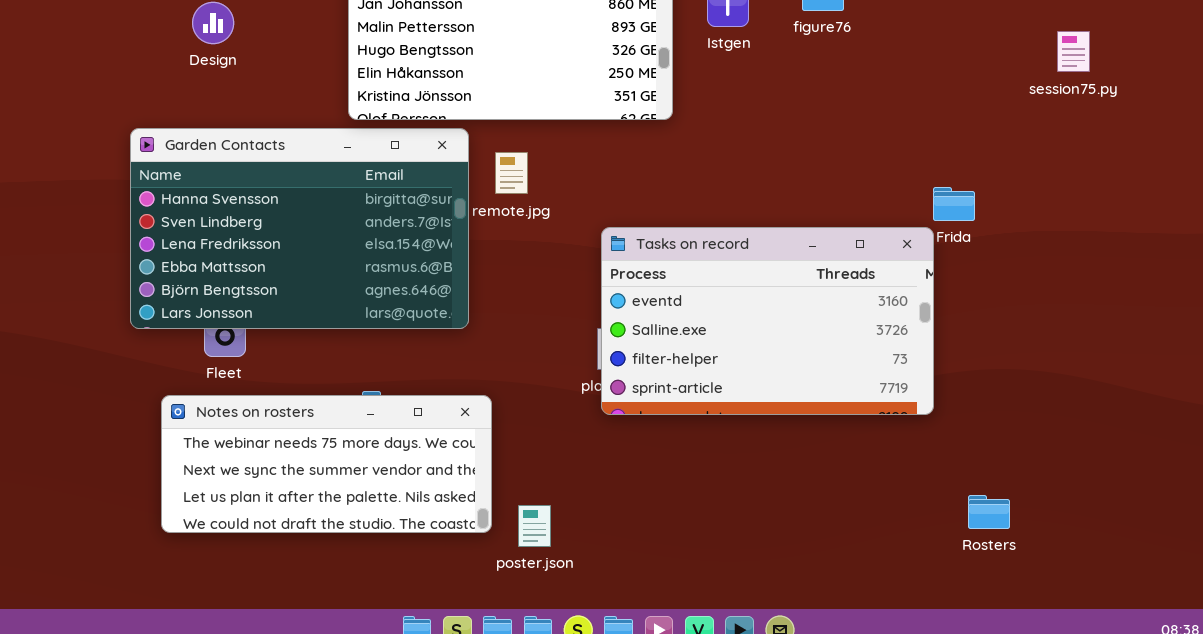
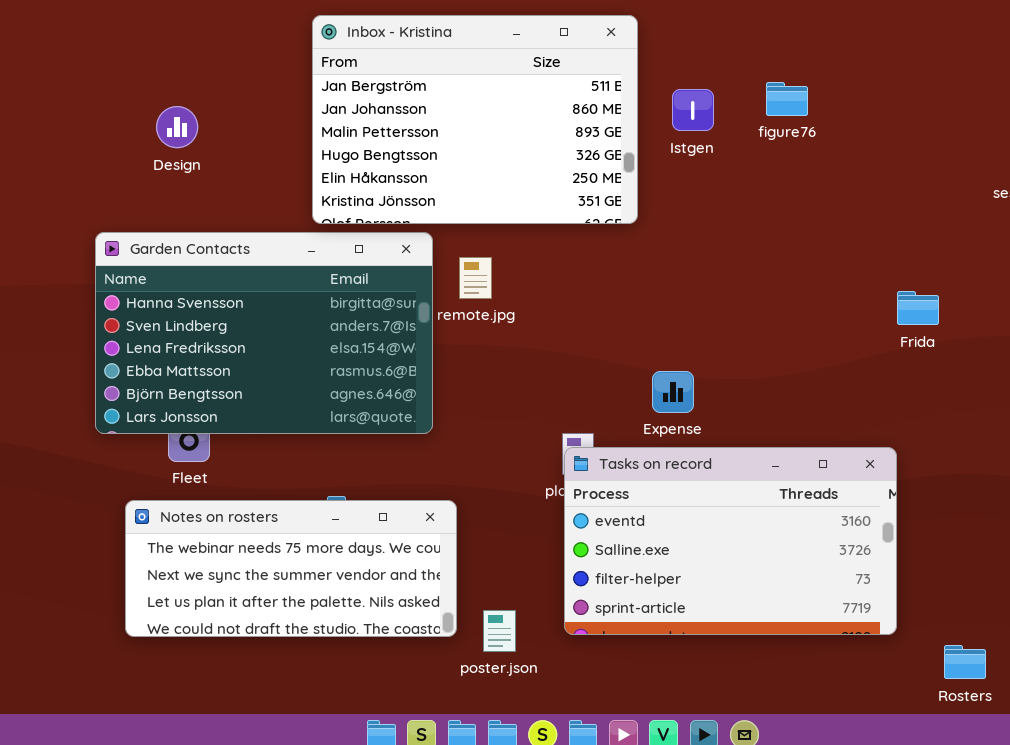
Tasks on record: [601,227,934,415] -> [564,447,897,635], moved
Rosters: [968,495,1010,529] -> [944,645,986,679], moved

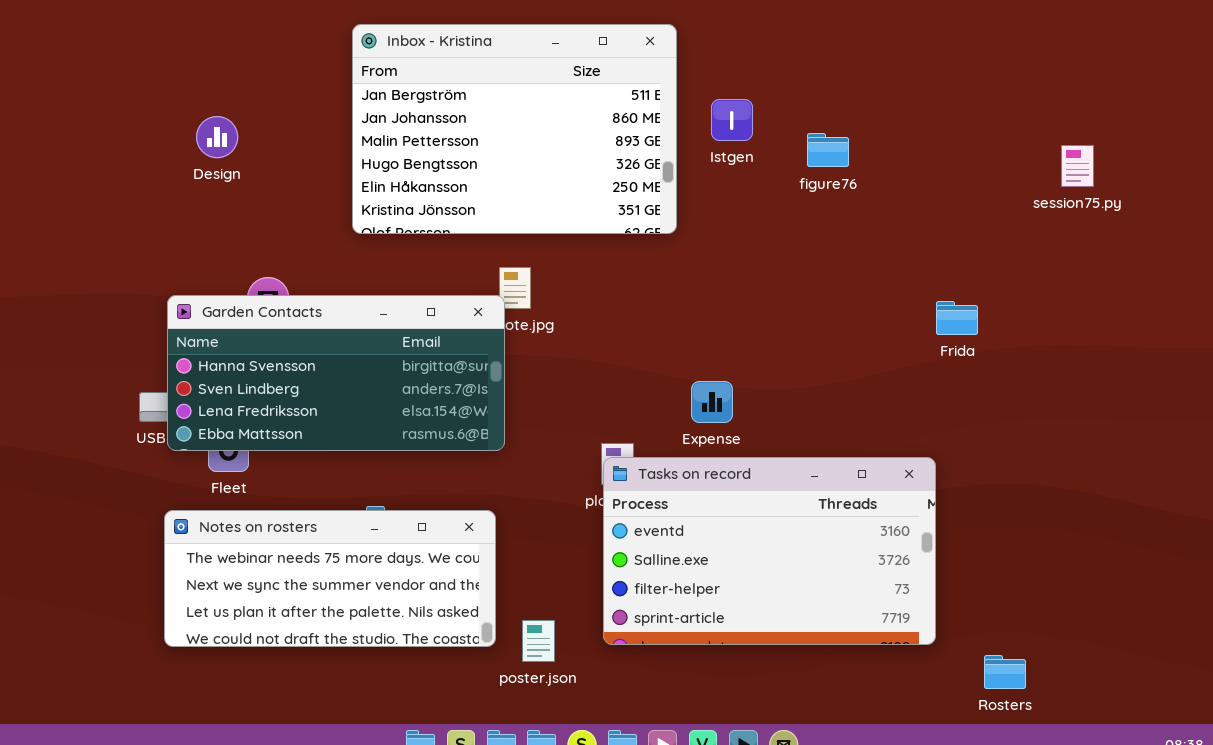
figure76: [766,82,808,116] -> [807,133,849,167], moved
Garden Contacts: [95,232,433,434] -> [167,295,505,451], moved, resized

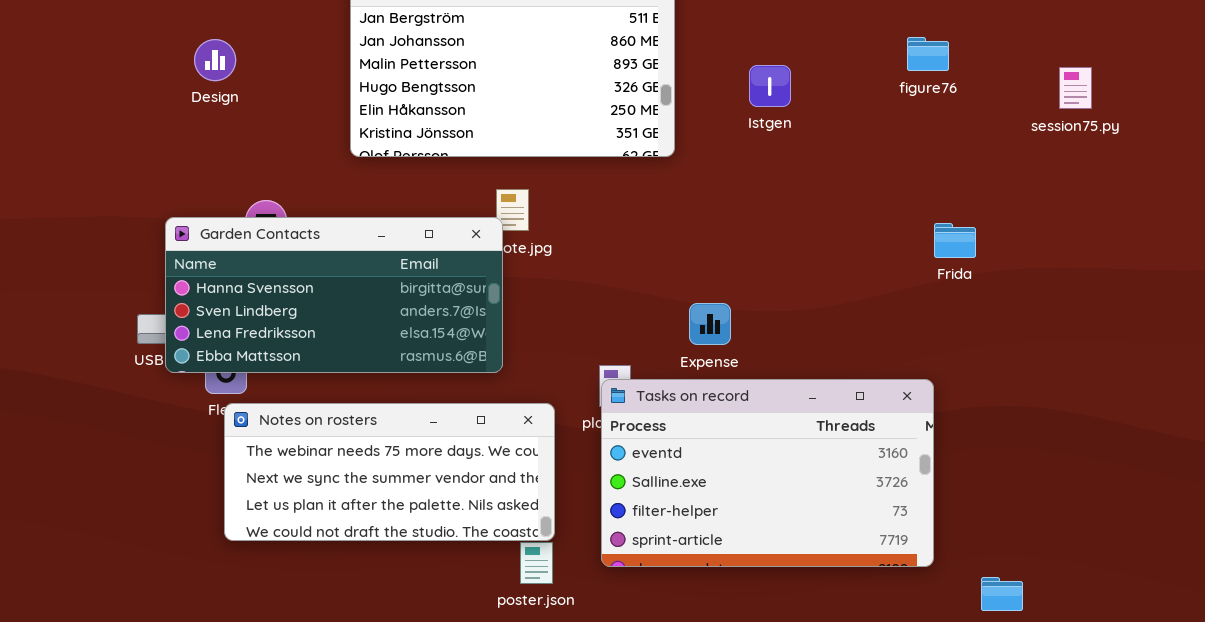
Istgen: [711,99,753,141] -> [749,65,791,107], moved
figure76: [807,133,849,167] -> [907,37,949,71], moved
Notes on rosters: [164,510,496,647] -> [224,403,555,541], moved

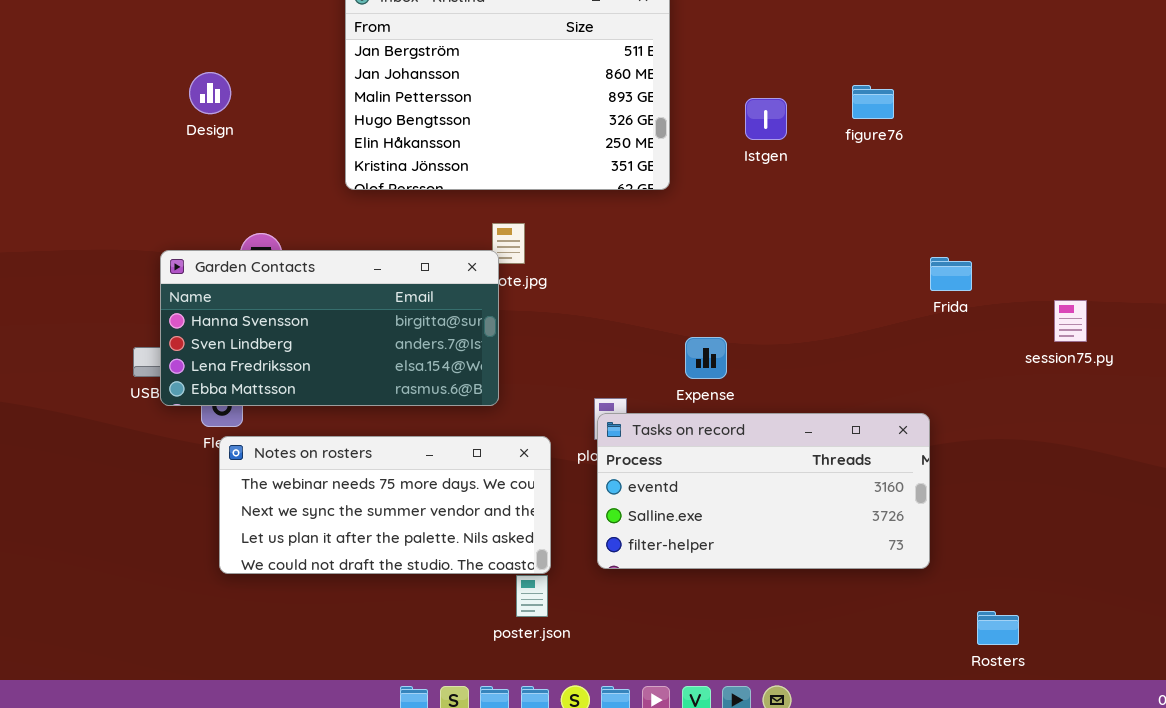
figure76: [907,37,949,71] -> [852,85,894,119], moved
session75.py: [1059,67,1092,109] -> [1054,300,1087,342], moved
Tasks on record: [601,379,934,567] -> [597,413,930,569], resized

